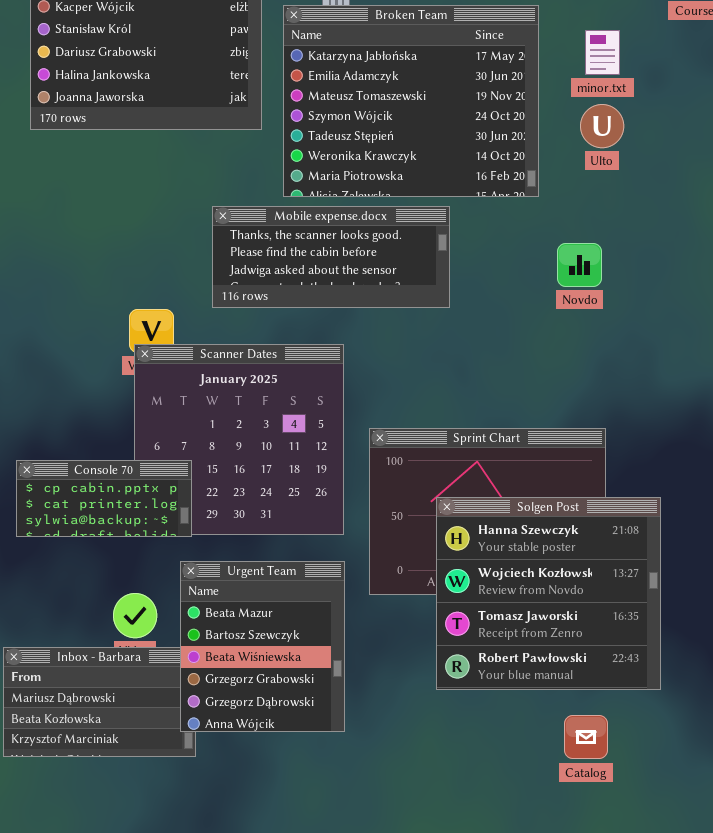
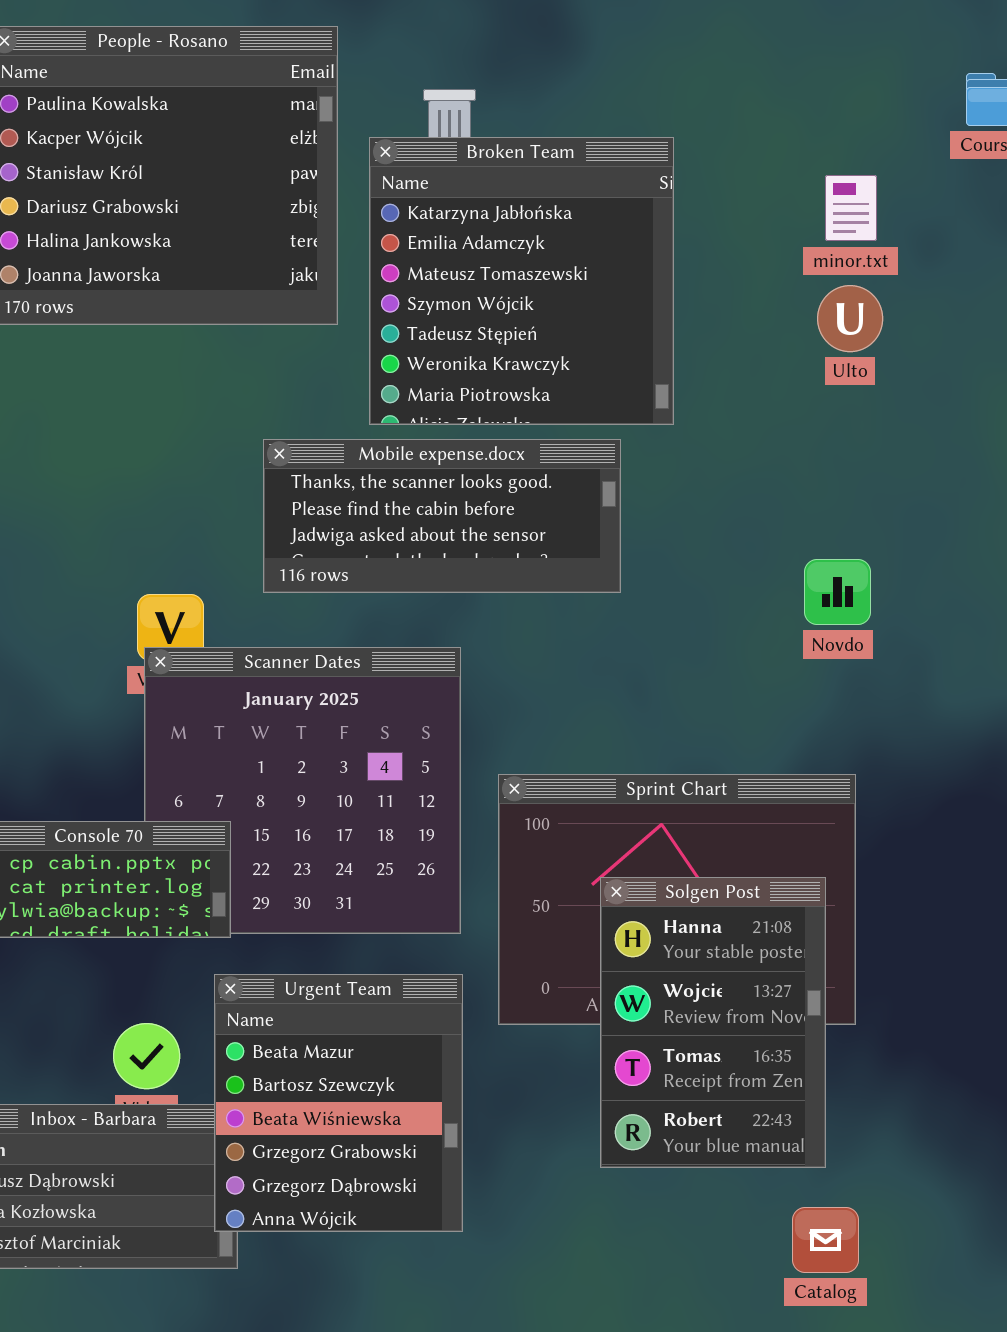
Broken Team: [283,5,539,197] -> [369,137,674,425], resized
Novdo: [557,243,602,287] -> [804,559,871,625], moved
Solgen Post: [436,497,661,690] -> [600,877,826,1168], resized

